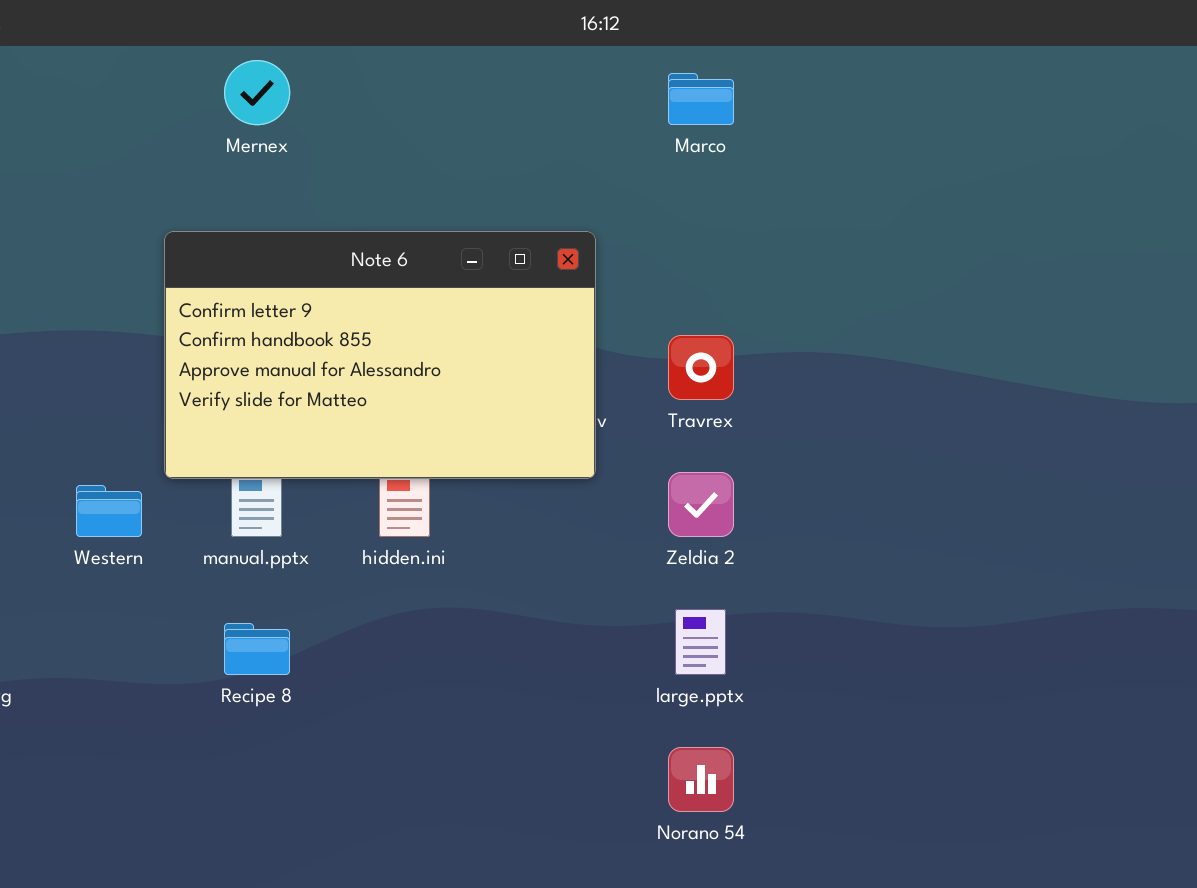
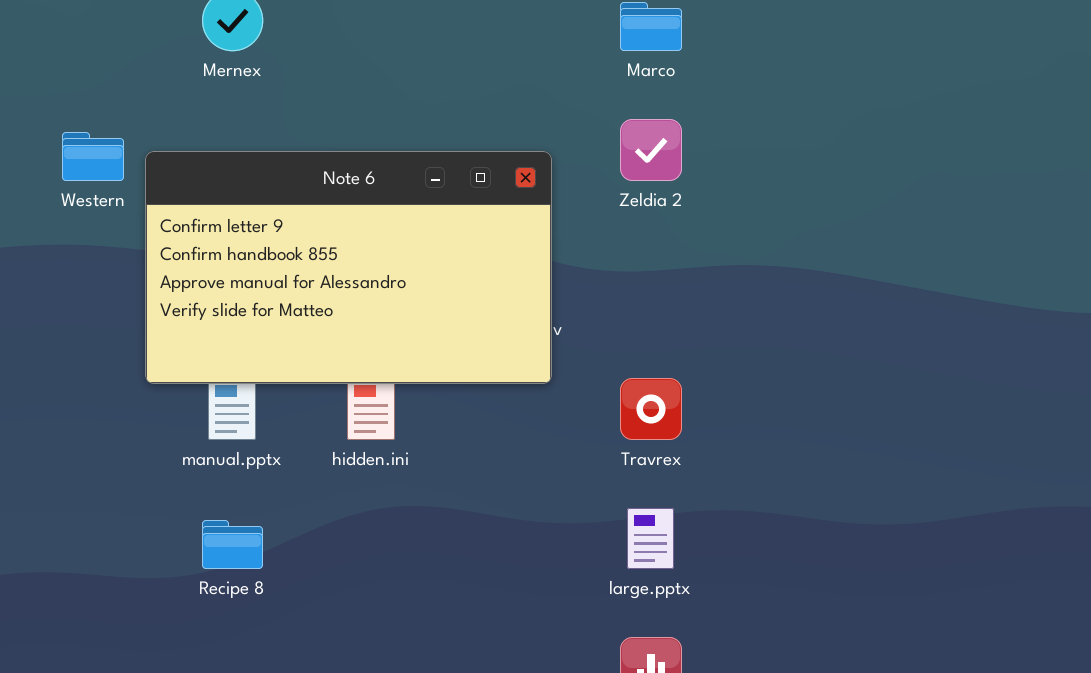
Travrex: [668,335,734,400] -> [620,378,682,440], moved
Zeldia 2: [668,472,734,537] -> [620,119,682,181], moved
Western: [76,485,142,537] -> [62,132,124,181], moved

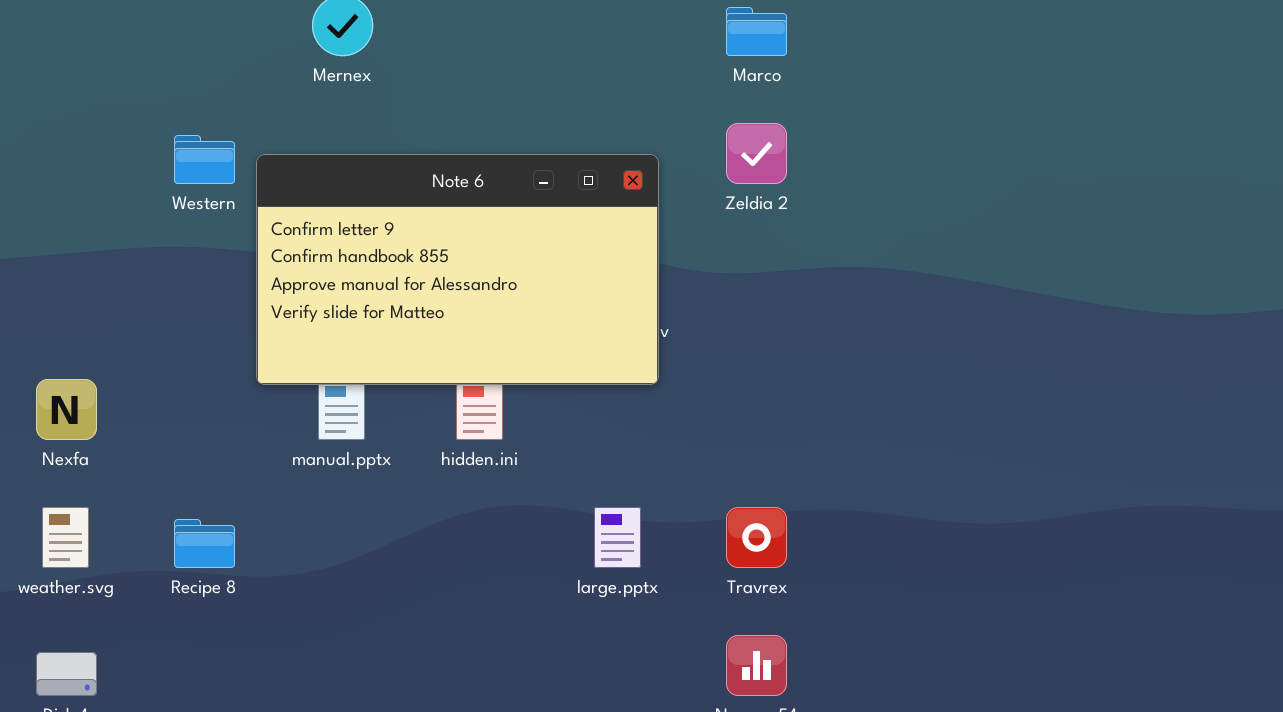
Travrex: [620,378,682,440] -> [726,507,787,568], moved
large.pptx: [627,508,674,569] -> [594,507,641,568], moved
Recipe 8: [202,520,263,569] -> [174,519,235,568], moved

